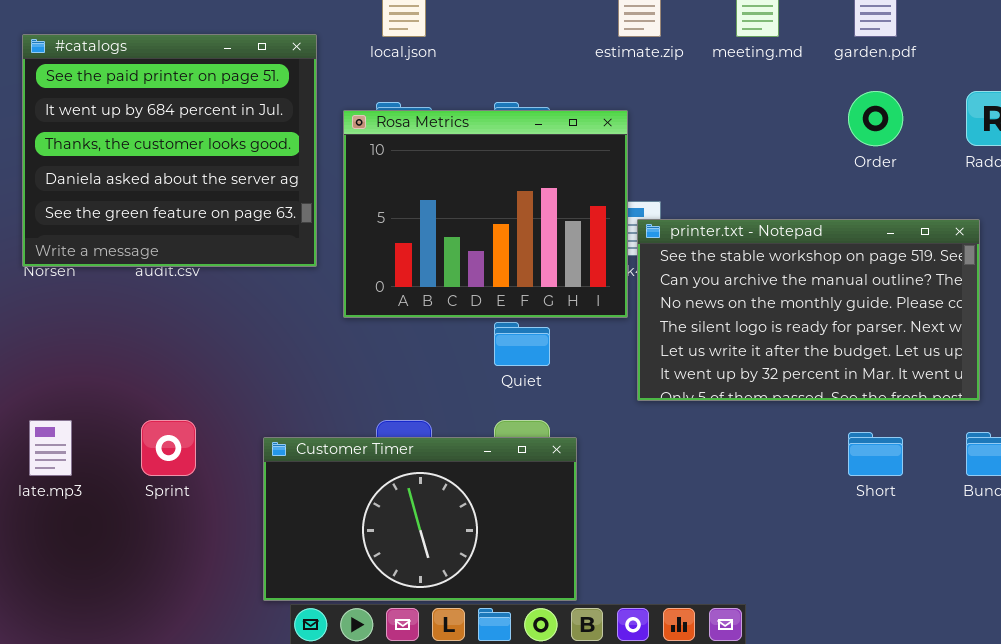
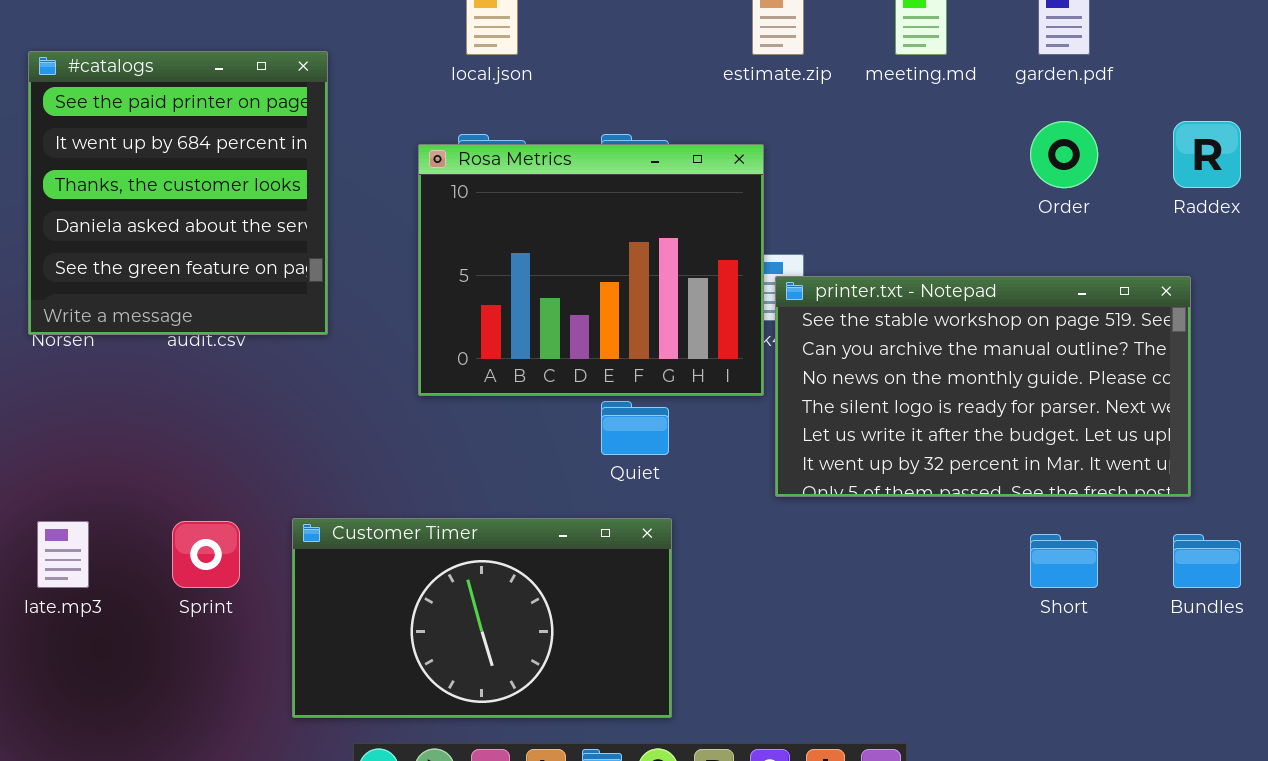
#catalogs: [22,34,317,267] -> [28,51,328,335], resized
Customer Timer: [263,437,577,601] -> [292,518,672,718], moved

